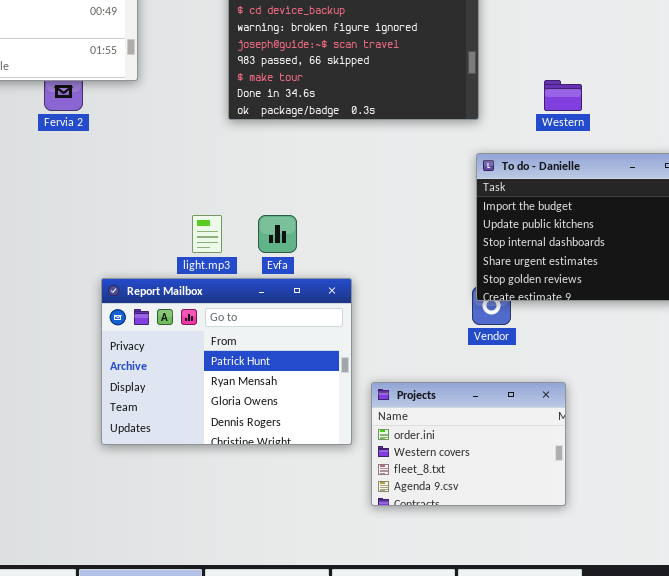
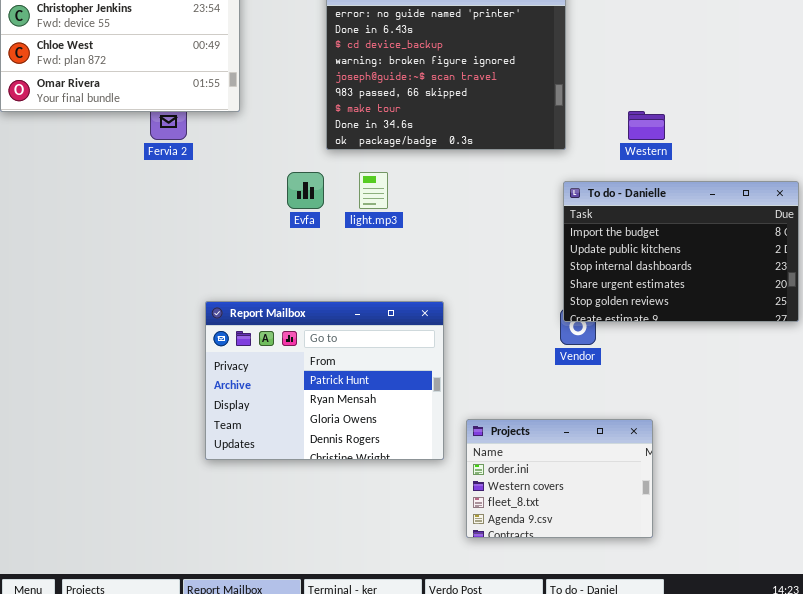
light.mp3: [192,215,222,253] -> [359,172,388,209], moved
Evfa: [258,215,297,253] -> [287,172,324,209], moved
Projects: [371,382,566,506] -> [466,419,653,538], moved

